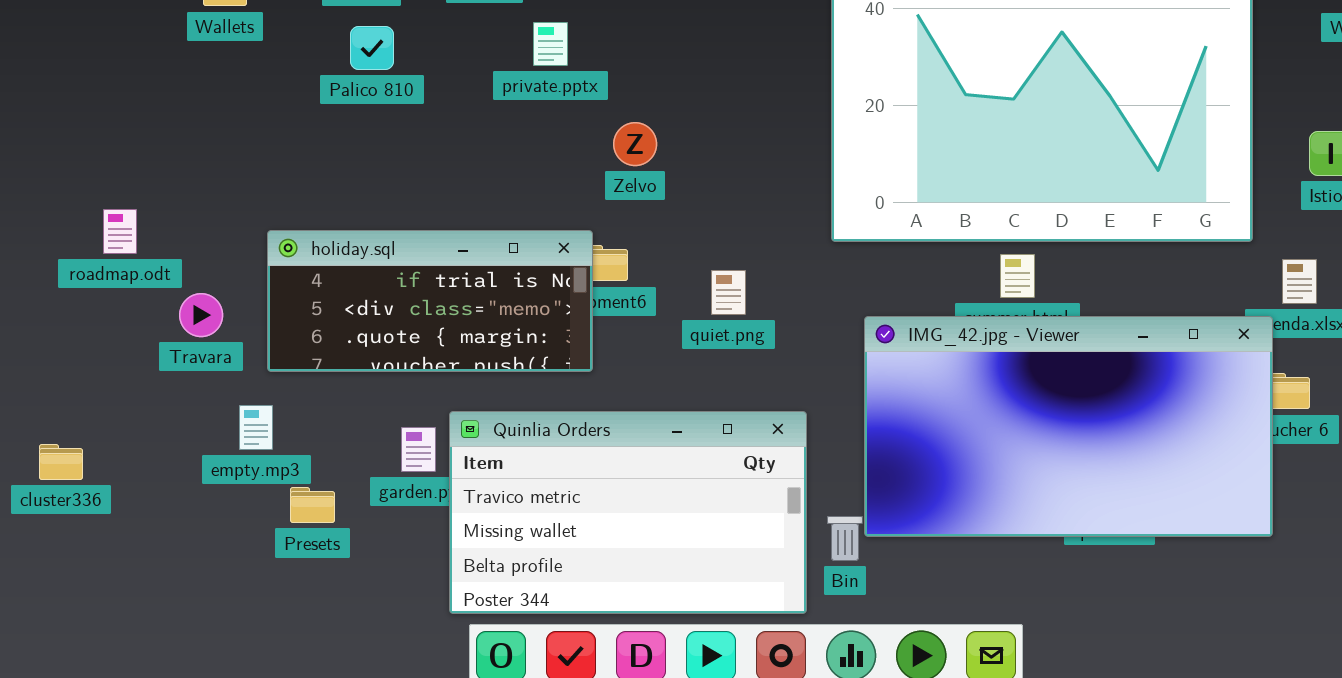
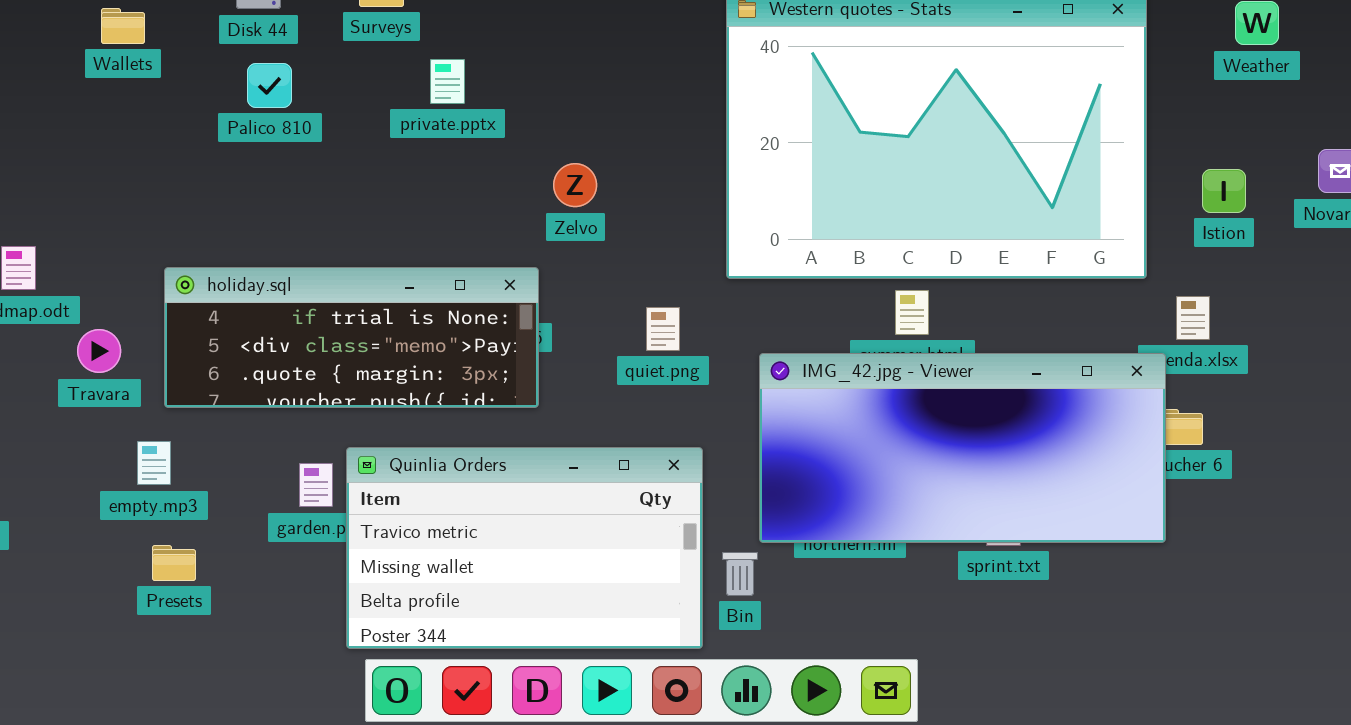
Zelvo: [613,122,657,166] -> [553,163,597,207], moved
holiday.sql: [267,230,593,372] -> [164,267,539,408], resized
quiet.png: [711,270,746,315] -> [646,307,680,351], moved
IMG_42.jpg - Viewer: [864,316,1273,537] -> [759,353,1166,543], resized
Presets: [290,487,335,523] -> [152,545,196,581], moved

